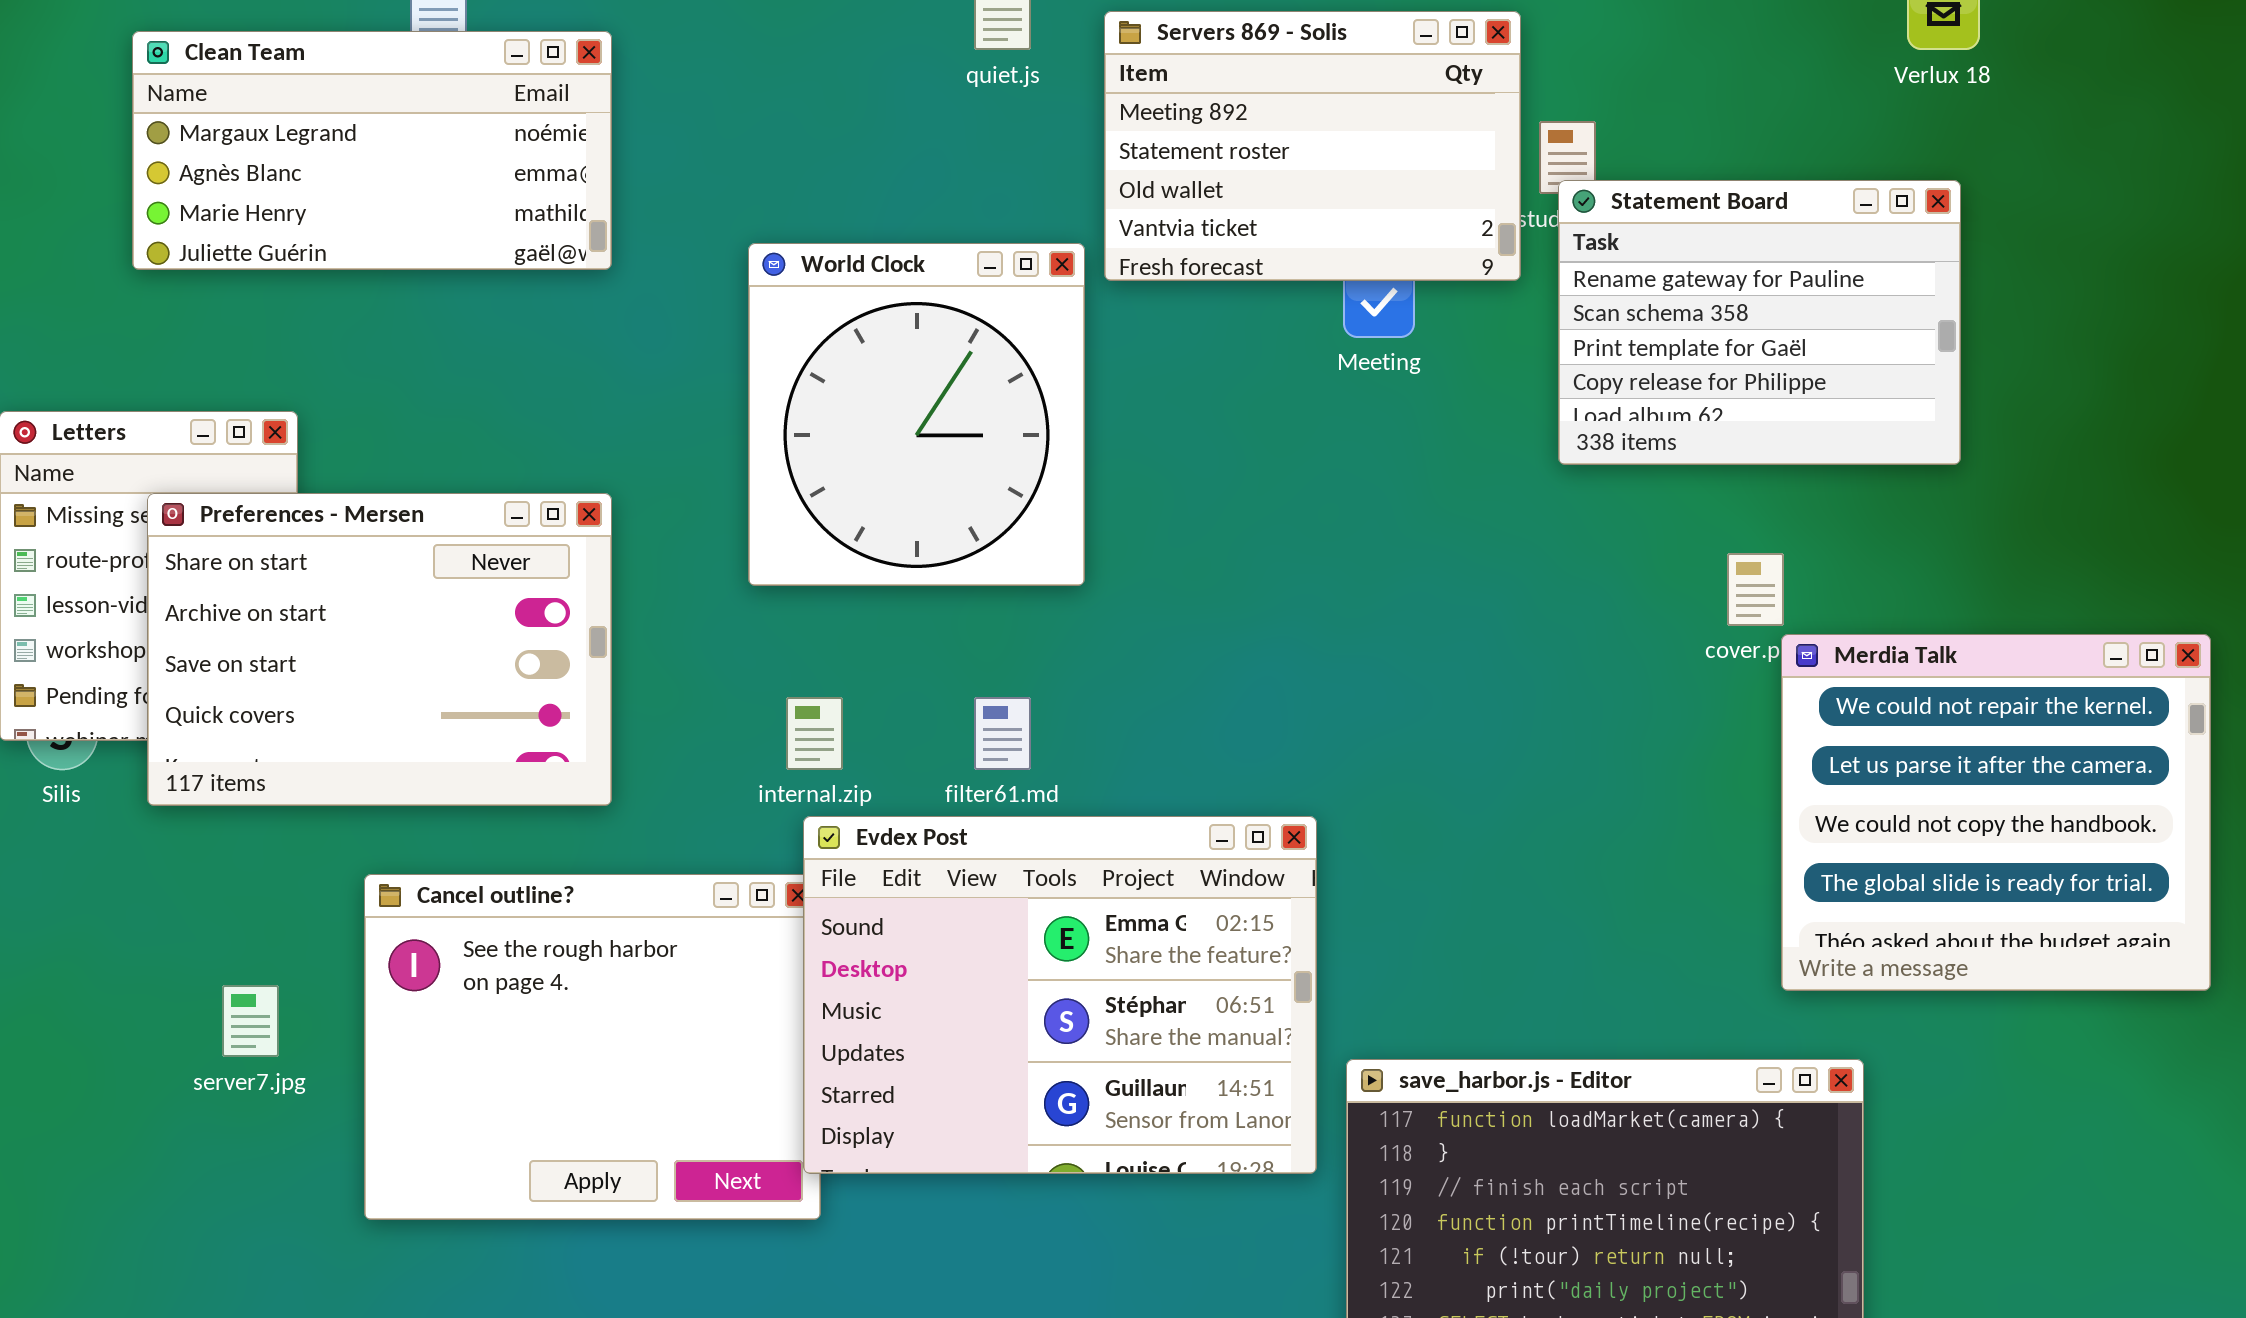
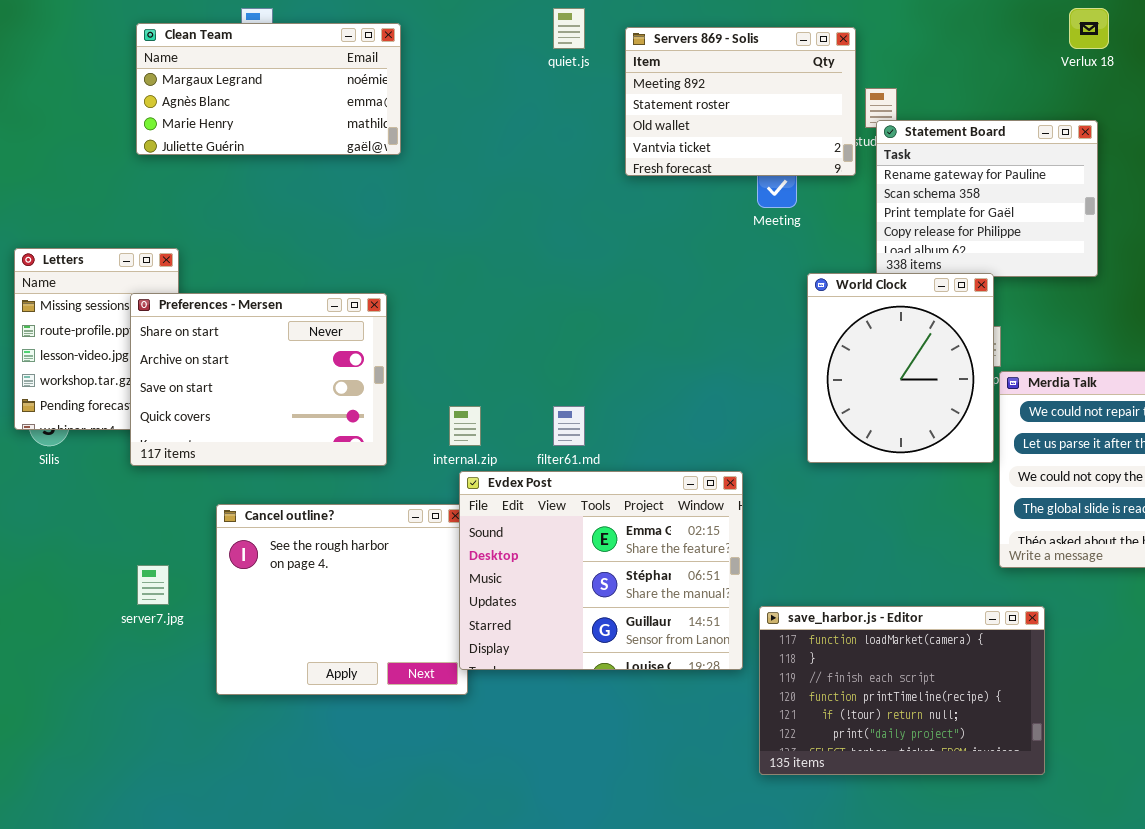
Clean Team: [132,31,612,270] -> [136,23,401,155], moved
World Clock: [748,243,1085,586] -> [807,273,994,463], moved
Preferences - Mersen: [147,493,612,806] -> [130,293,387,466], moved

